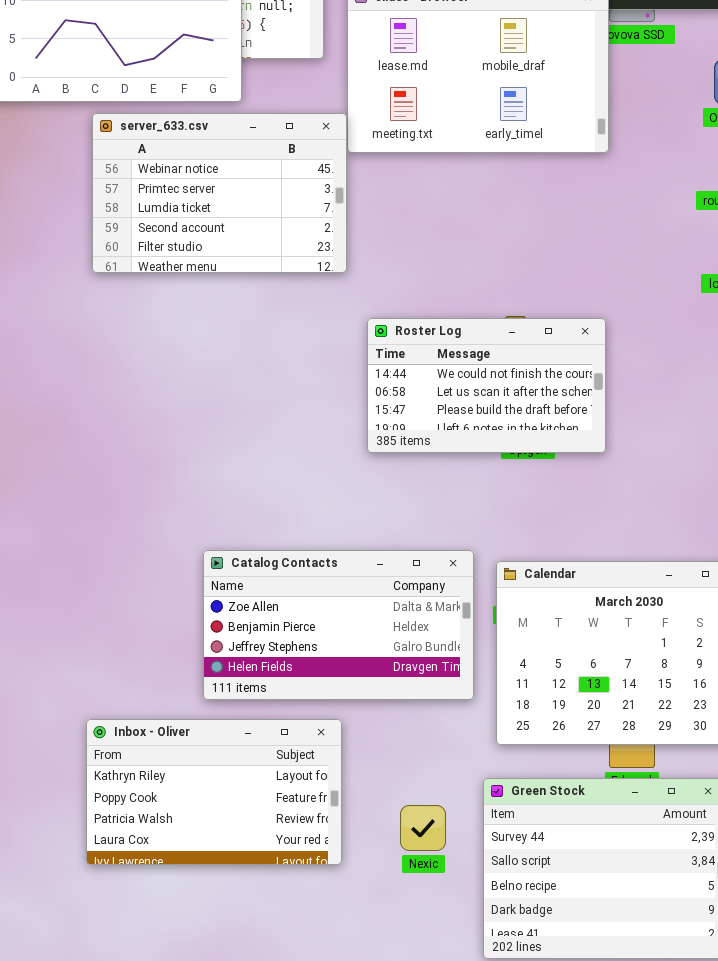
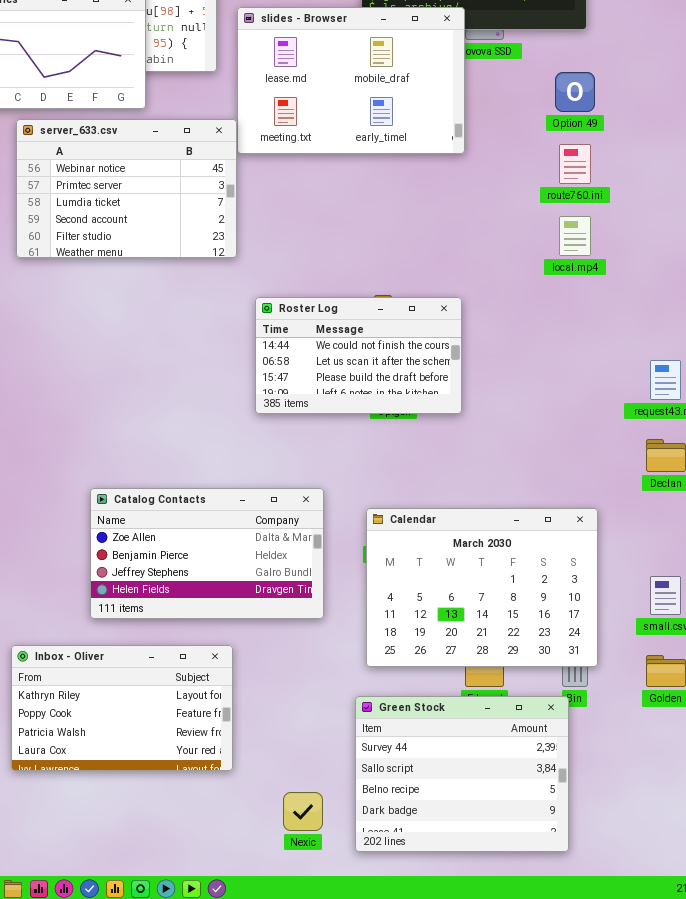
Catalog Contacts: [203,550,474,700] -> [90,488,324,619], moved
Nexic: [400,805,446,851] -> [283,792,323,831], moved

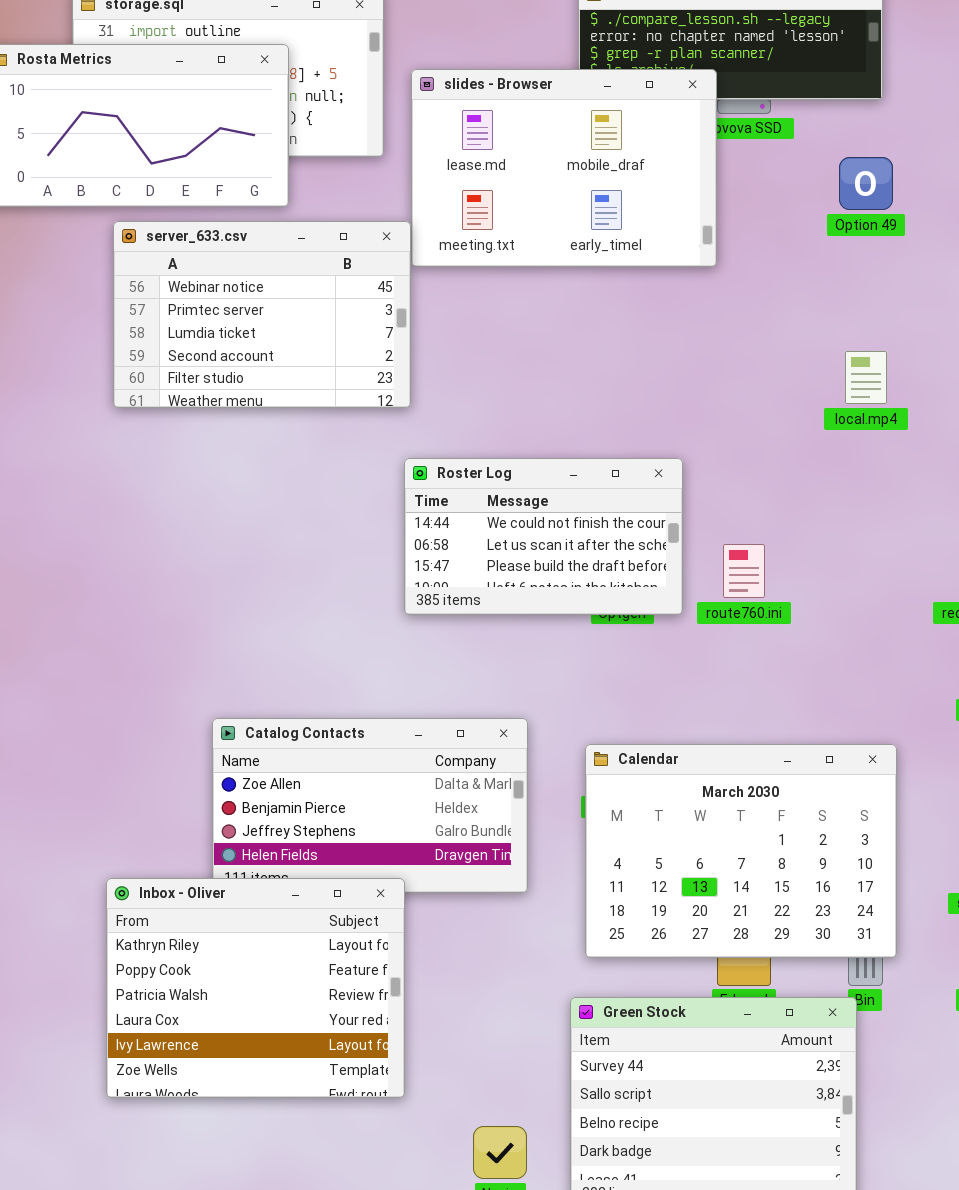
route760.ini: [559,144,591,184] -> [723,544,765,598], moved
Roster Log: [255,297,462,414] -> [404,458,683,615], moved
Inbox - Oliver: [11,645,233,771] -> [106,878,405,1098], resized

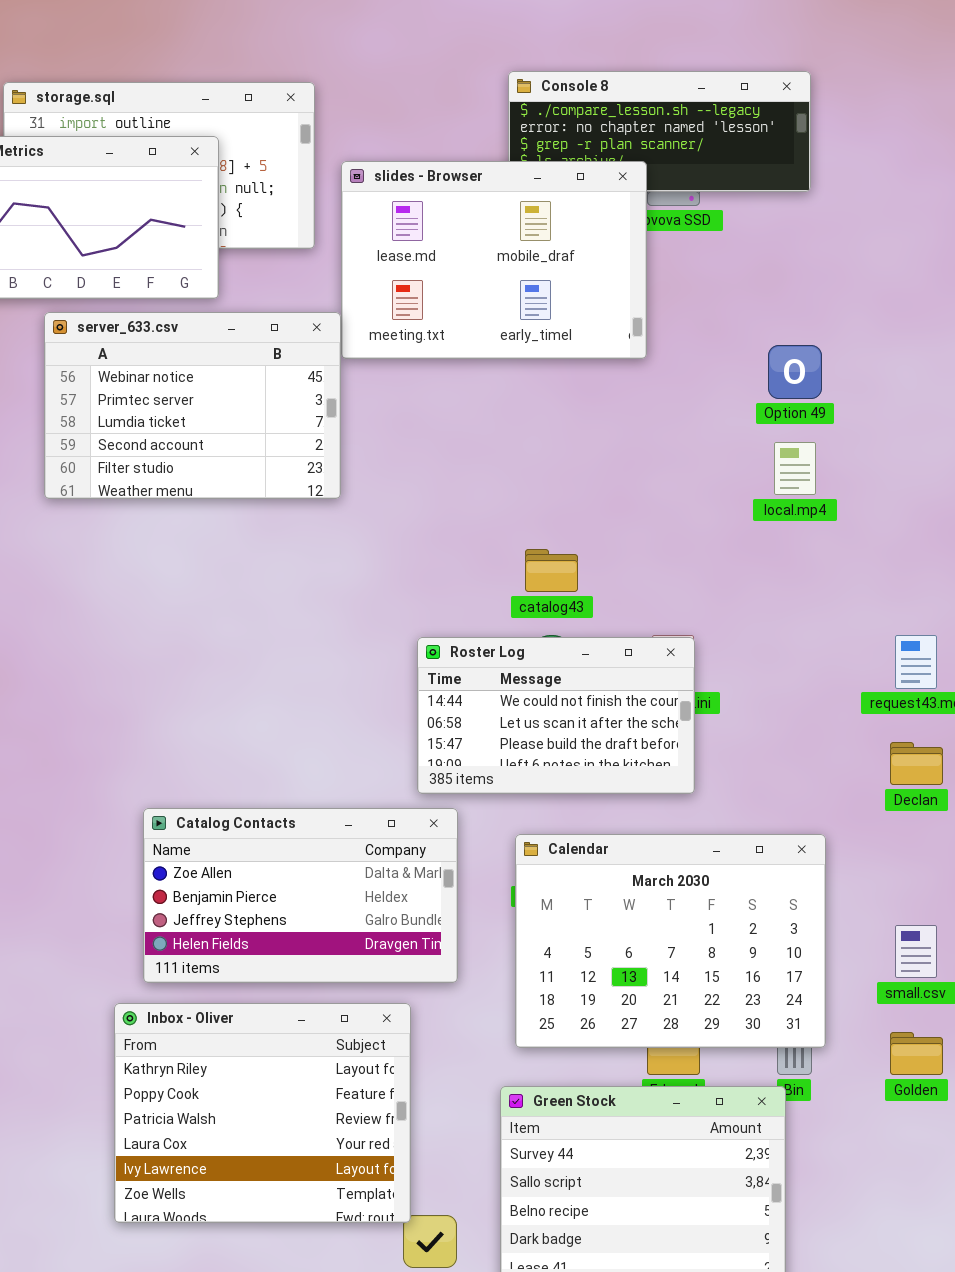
Option 49: [839,157,893,210] -> [768,345,822,399], moved
Roster Log: [404,458,683,615] -> [417,637,695,794], moved
Inbox - Oliver: [106,878,405,1098] -> [114,1003,411,1223], moved

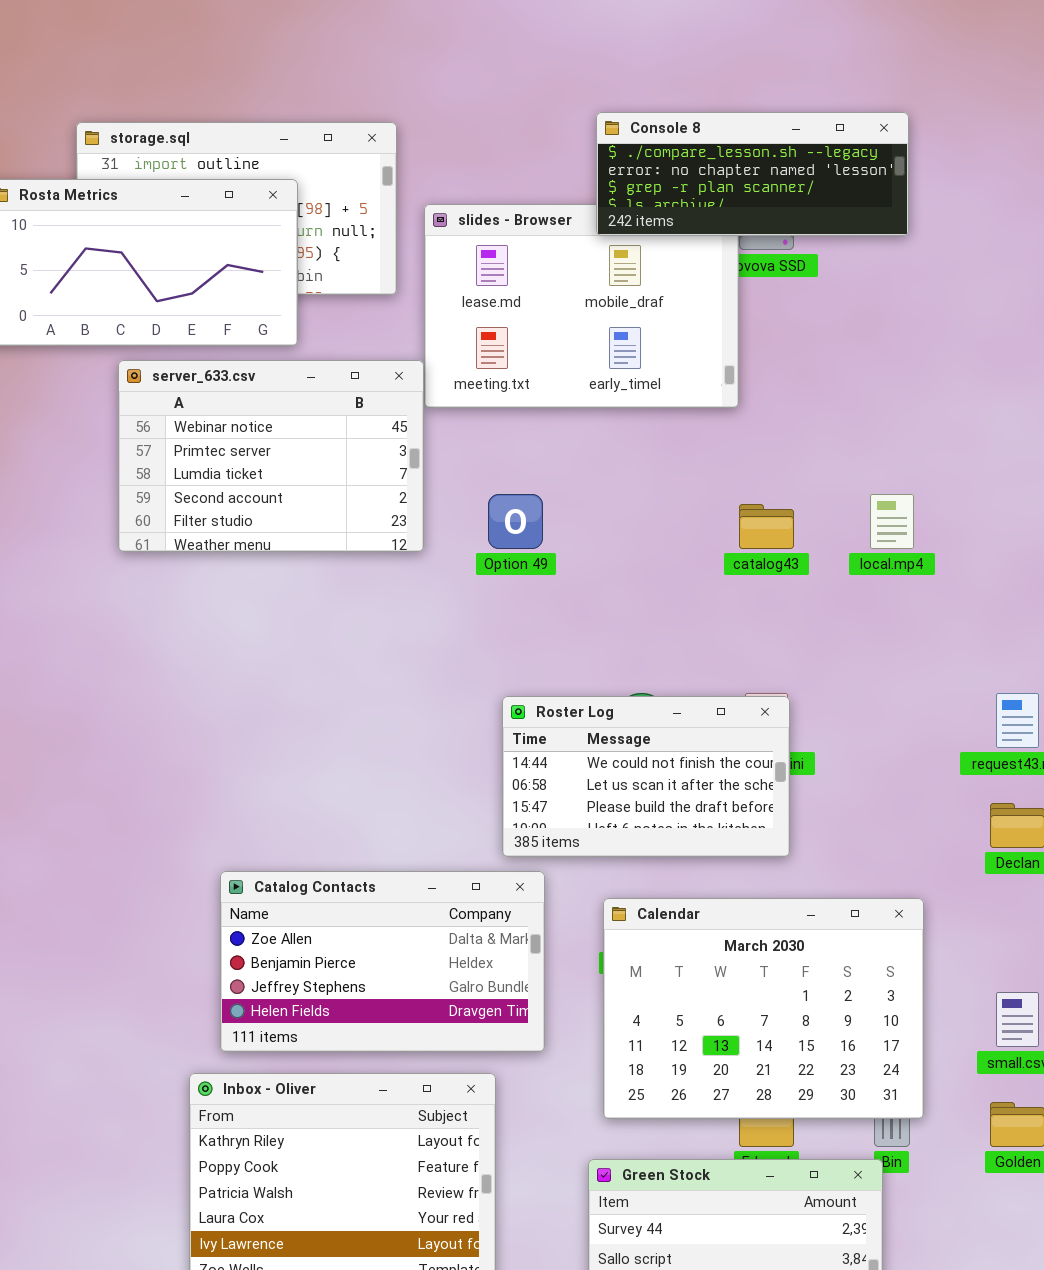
Console 8: [508,71,811,192] -> [596,112,909,236], raised
Option 49: [768,345,822,399] -> [488,494,543,549], moved
catalog43: [525,549,578,592] -> [739,504,794,549], moved

